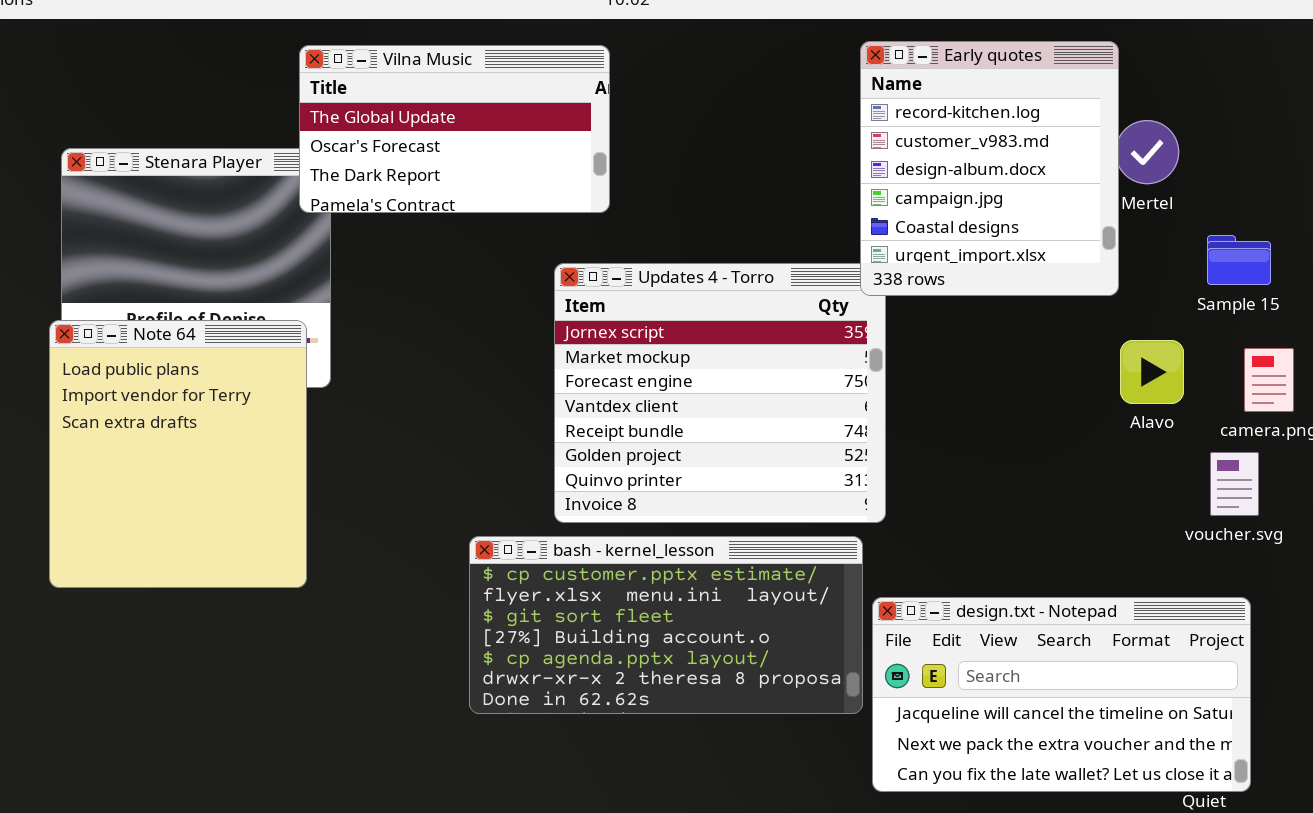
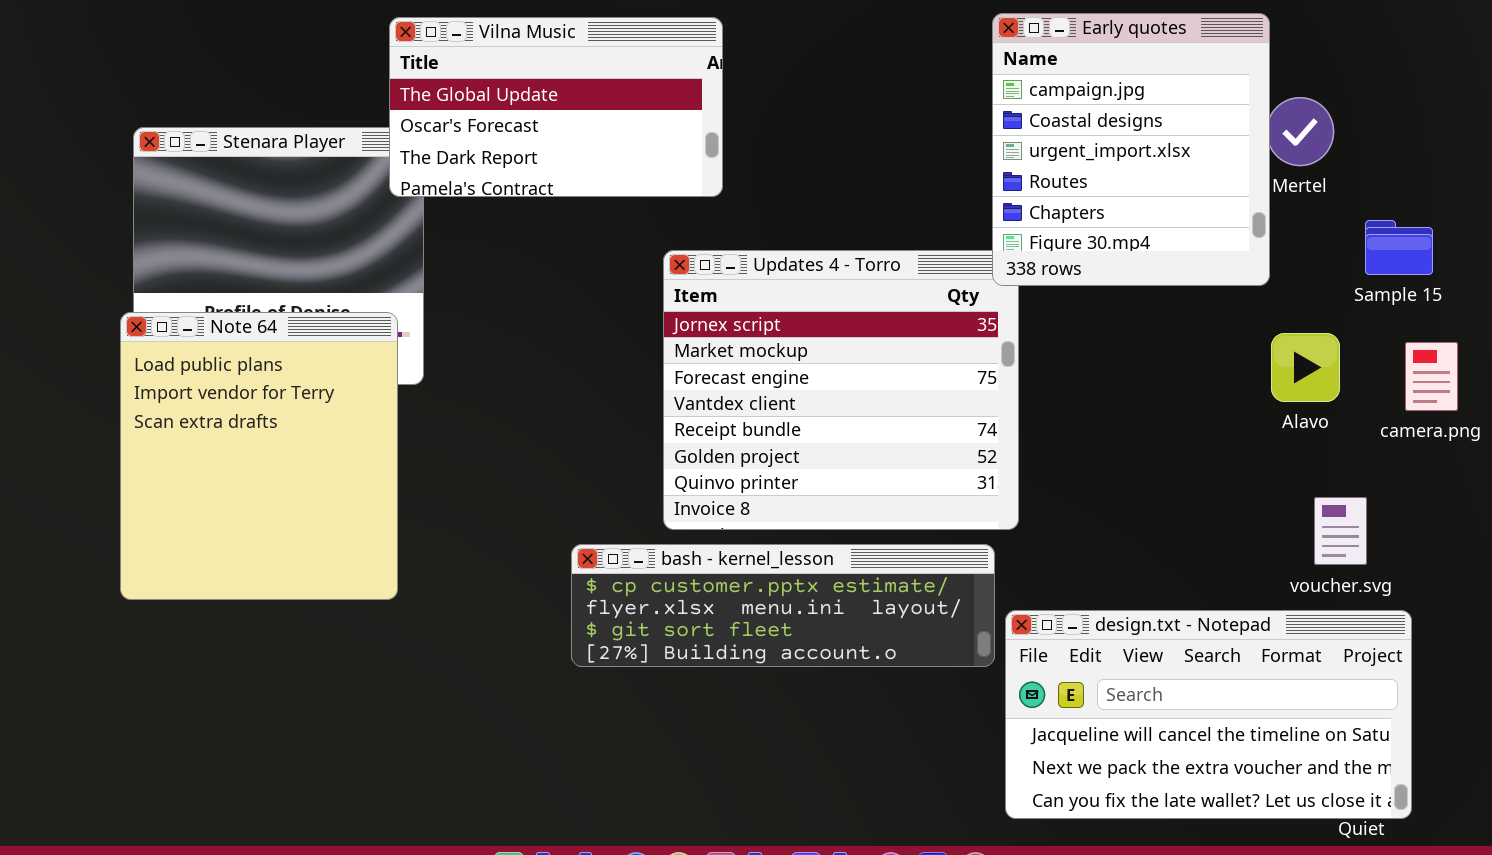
Early quotes: [860,41,1119,296] -> [992,13,1270,286], scrolled down 3 rows
voucher.svg: [1210,452,1259,516] -> [1314,497,1367,565], moved
bash - kernel_lesson: [469,536,863,714] -> [571,544,995,667], resized

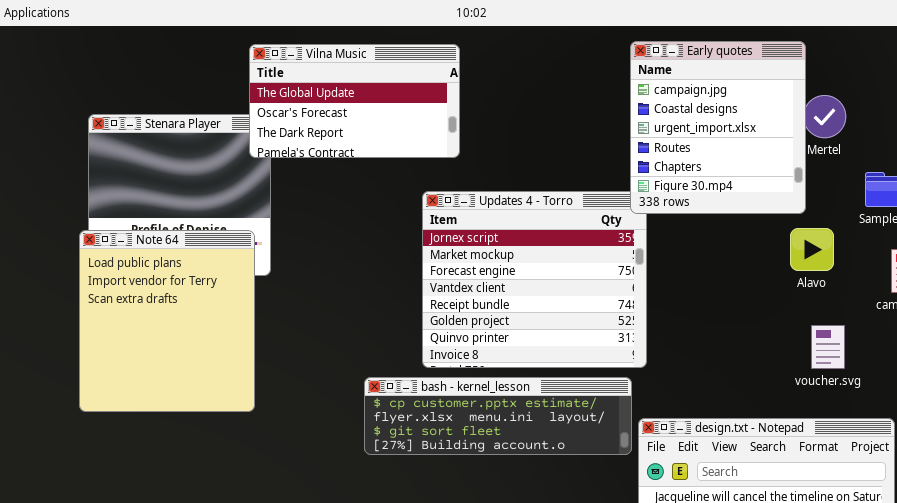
Alavo: [1271,333,1340,402] -> [790,228,834,271], moved
voucher.svg: [1314,497,1367,565] -> [811,325,845,369], moved

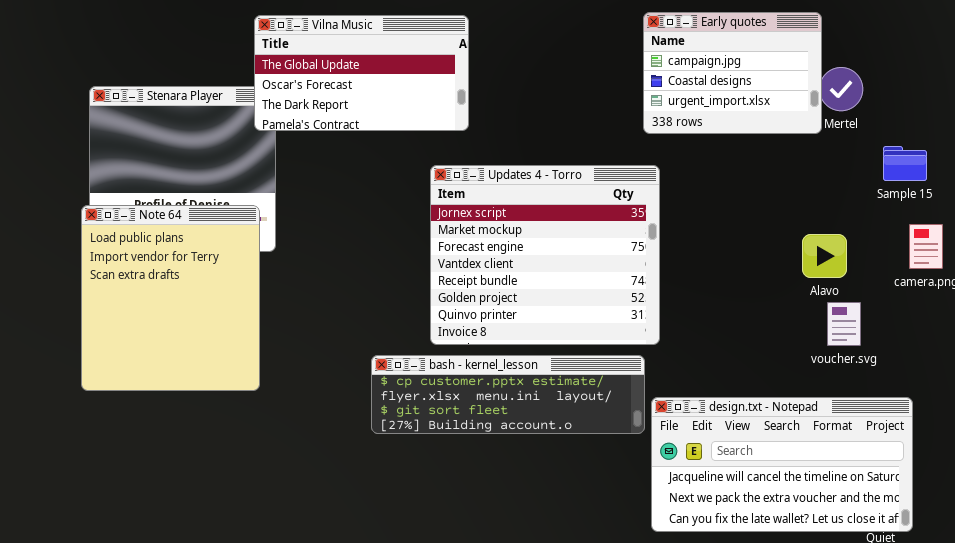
Early quotes: [630,41,806,214] -> [643,12,822,134], resized
Alavo: [790,228,834,271] -> [802,234,847,278], moved

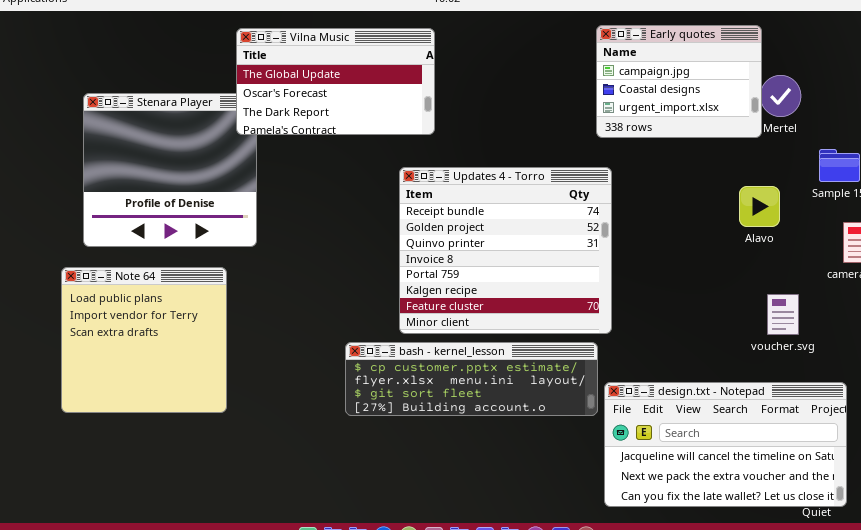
Updates 4 - Torro: [430,165,660,345] -> [399,167,612,334], scrolled down 4 rows
Note 64: [81,205,260,391] -> [61,267,227,413], moved, resized
Alavo: [802,234,847,278] -> [739,186,780,227], moved

